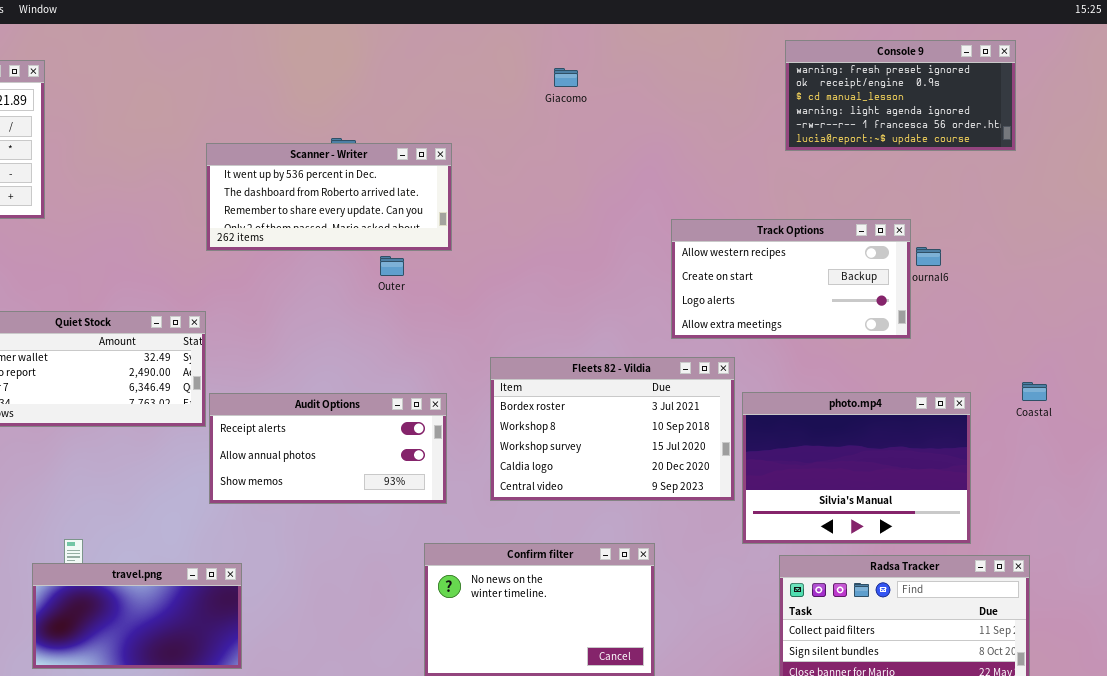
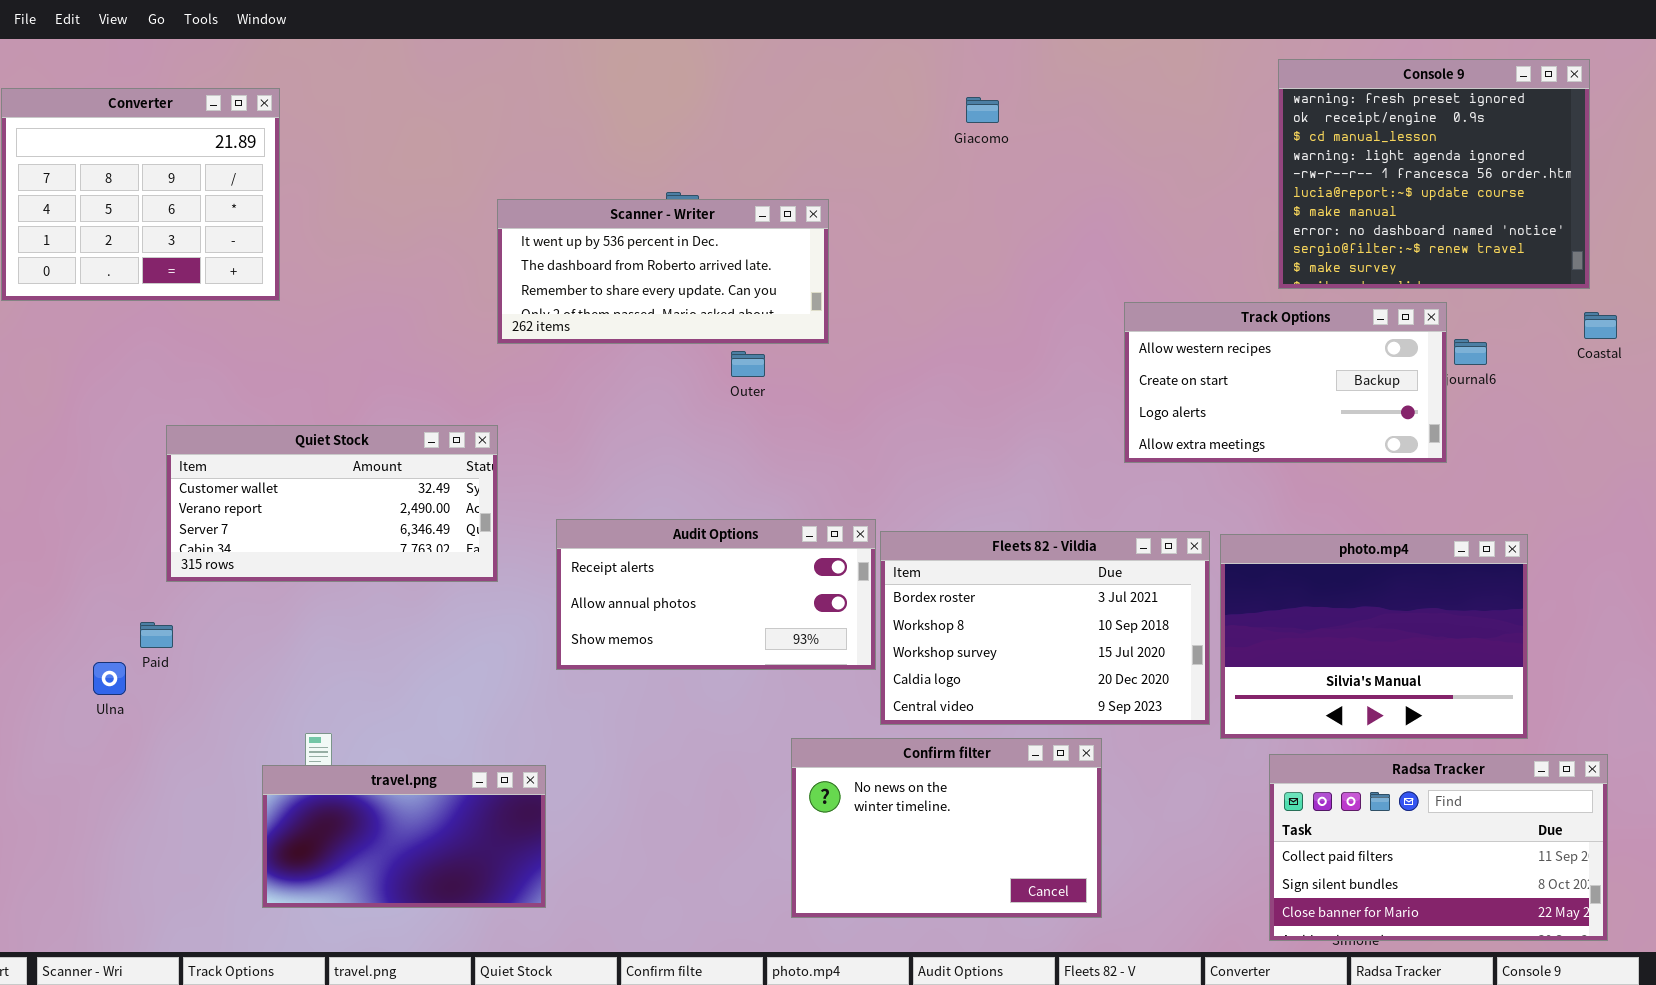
Console 9: [785,40,1016,151] -> [1278,59,1590,289], resized
Fleets 82 - Vildia: [490,357,735,501] -> [880,531,1210,725], moved
Coastal: [1022,382,1047,401] -> [1584,312,1617,339], moved
Audit Options: [209,393,447,504] -> [556,519,876,670], moved

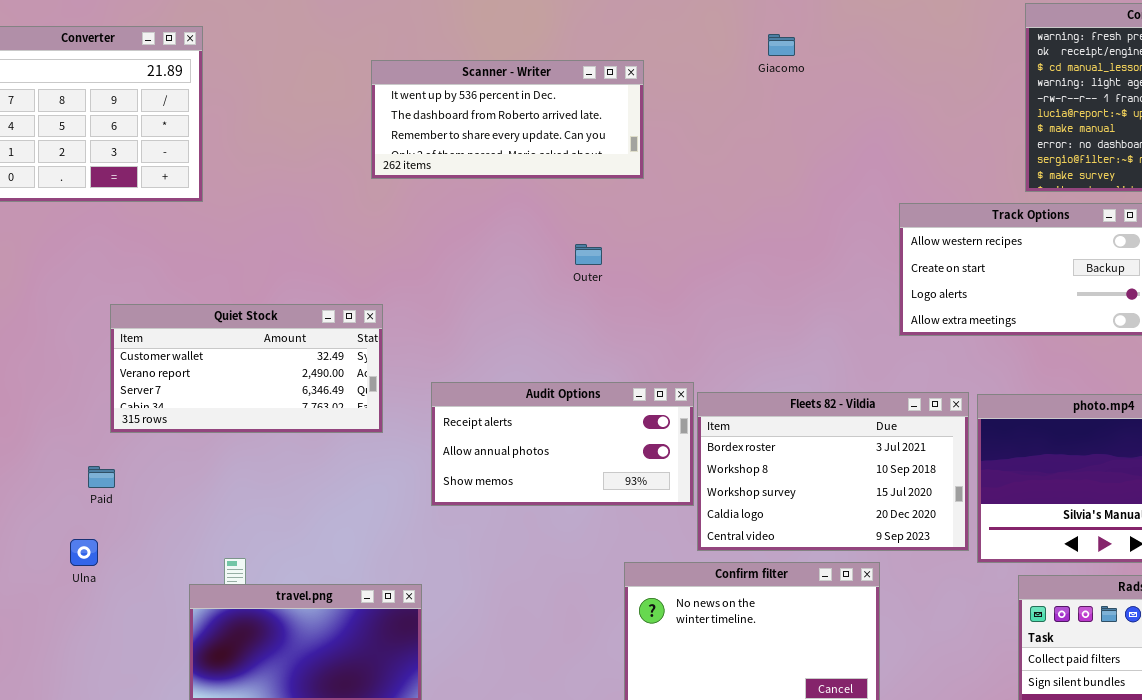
Scanner - Writer: [497,199,829,344] -> [371,60,644,179], moved
Ulna: [93,662,126,695] -> [70,539,98,566], moved

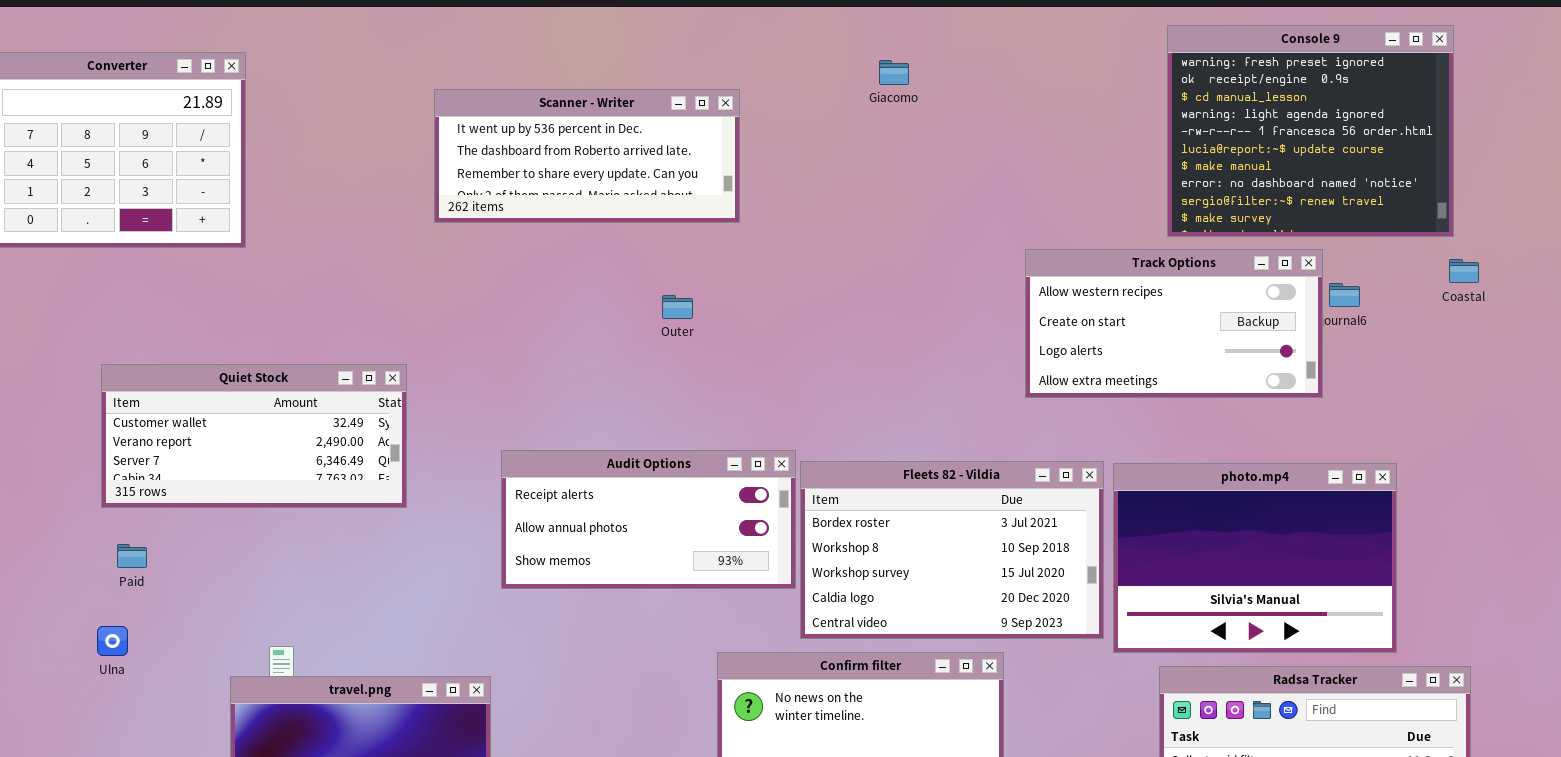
Quiet Stock: [110,304,383,433] -> [101,364,407,508], moved

